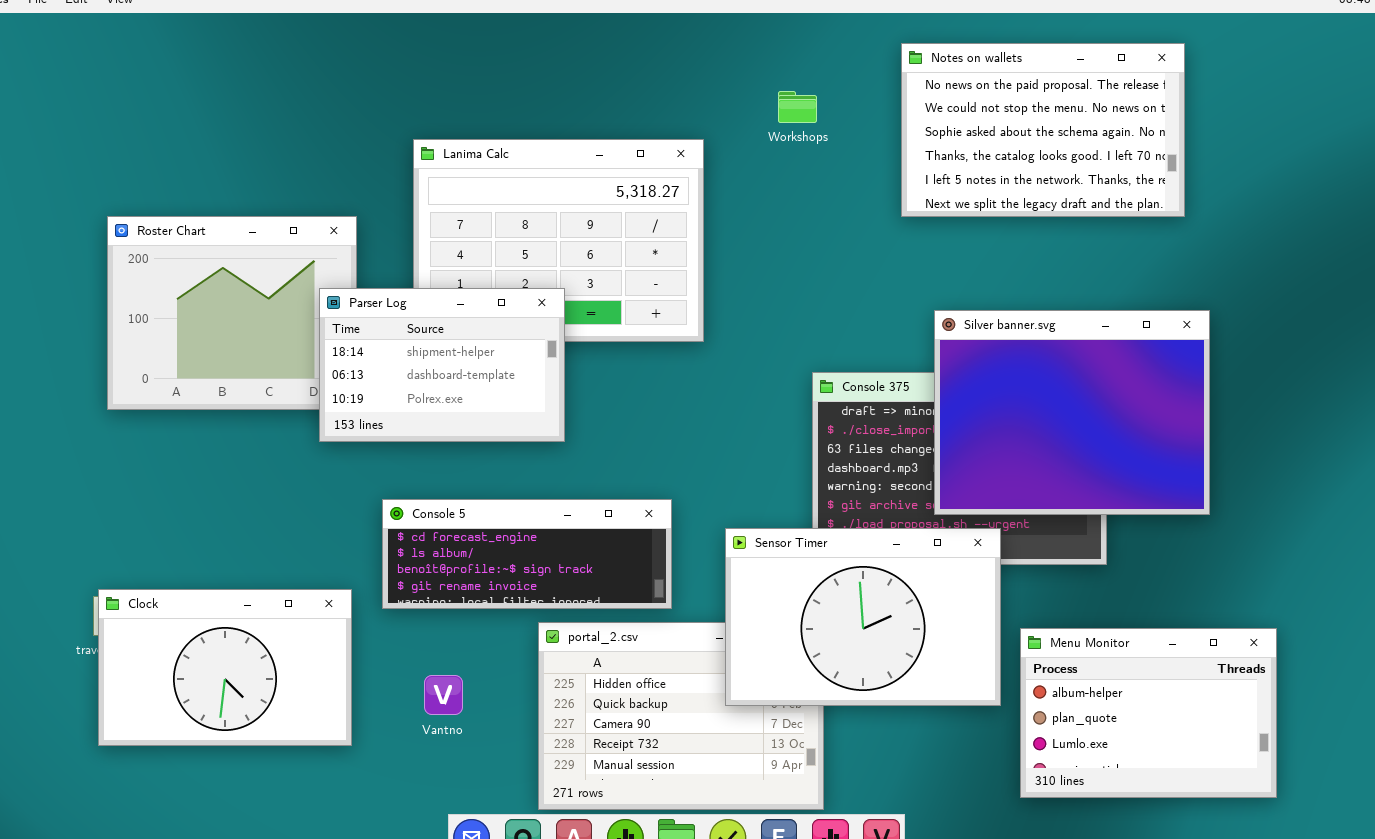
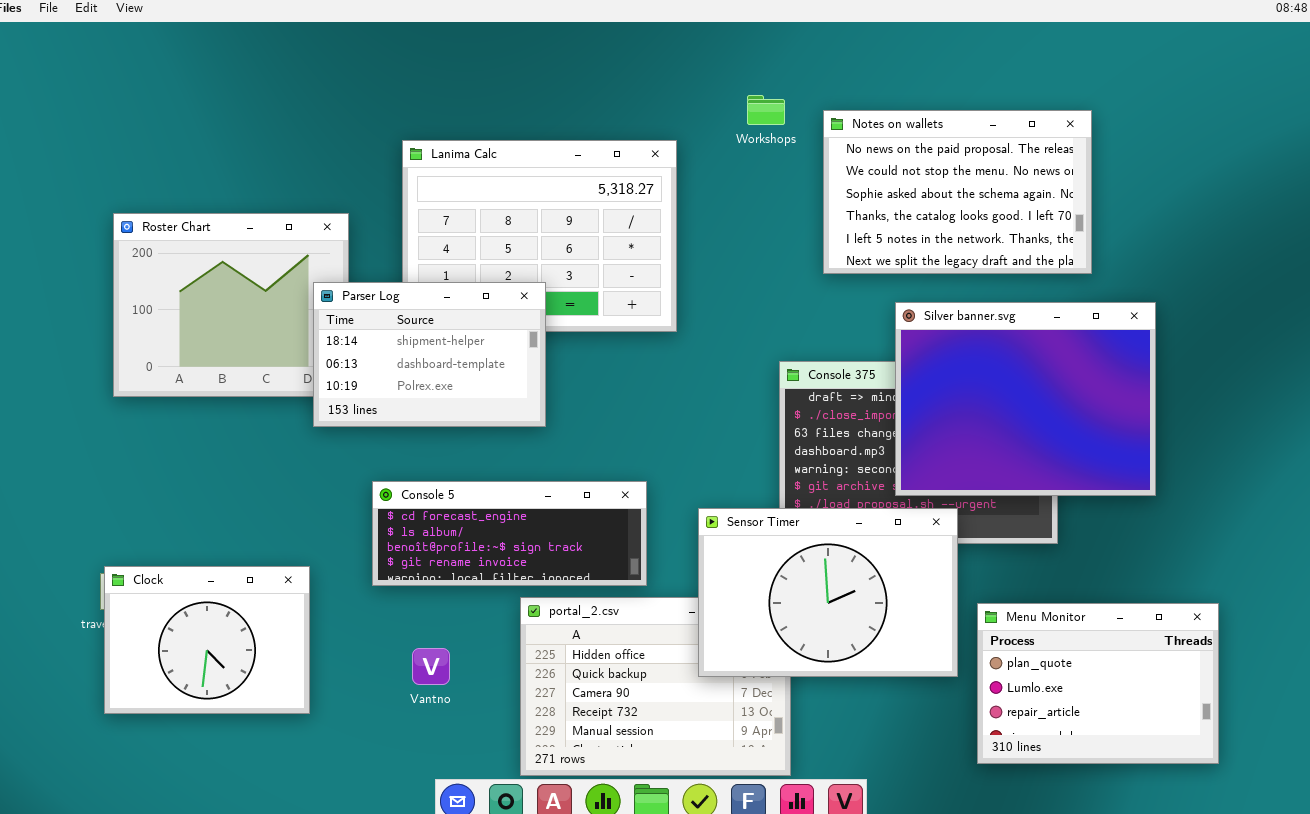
Notes on wallets: [901,43,1185,217] -> [823,110,1092,274], moved
Clock: [98,589,352,746] -> [104,566,310,714], resized
Menu Monitor: [1020,628,1277,798] -> [977,603,1219,764], scrolled down 1 row

